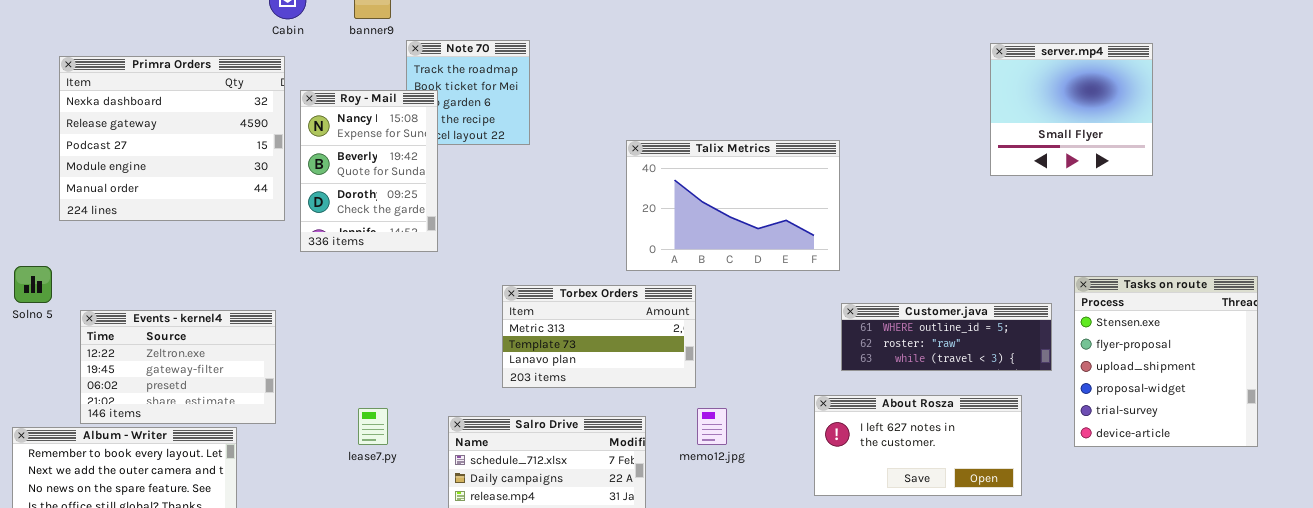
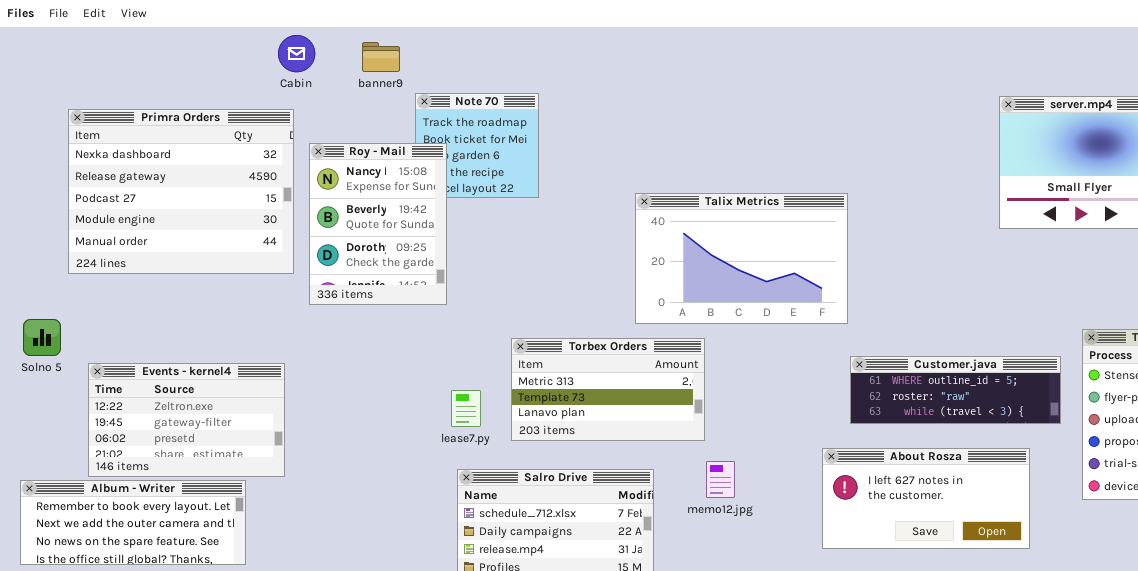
lease7.py: [358,408,388,445] -> [451,390,481,427], moved

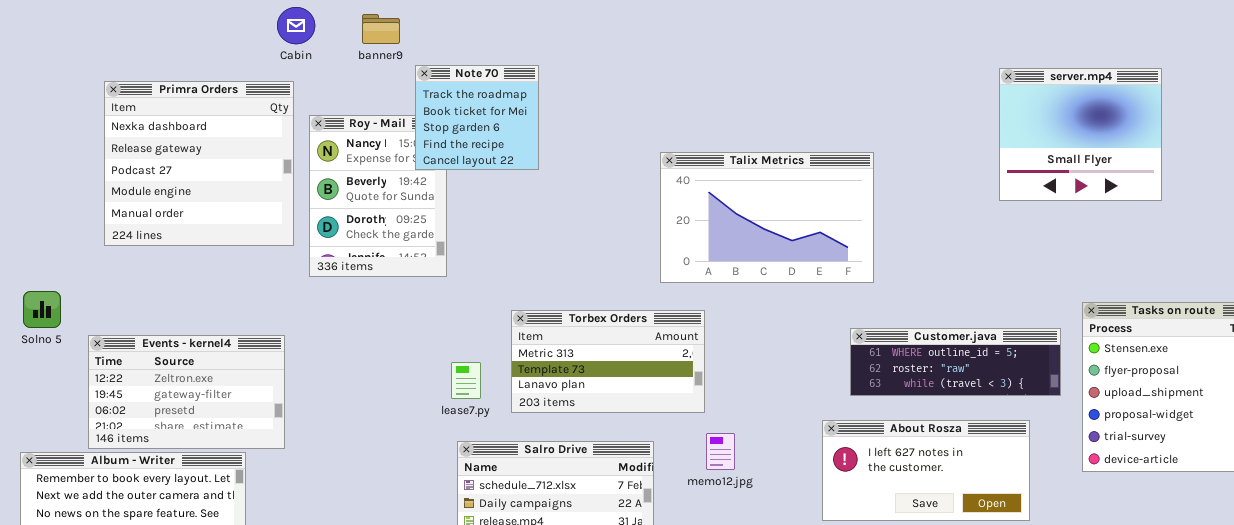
Note 70: [415,93,539,198] -> [415,65,539,170], raised
Primra Orders: [68,109,294,274] -> [104,81,294,246], resized
Talix Metrics: [635,193,848,324] -> [660,152,874,283], moved

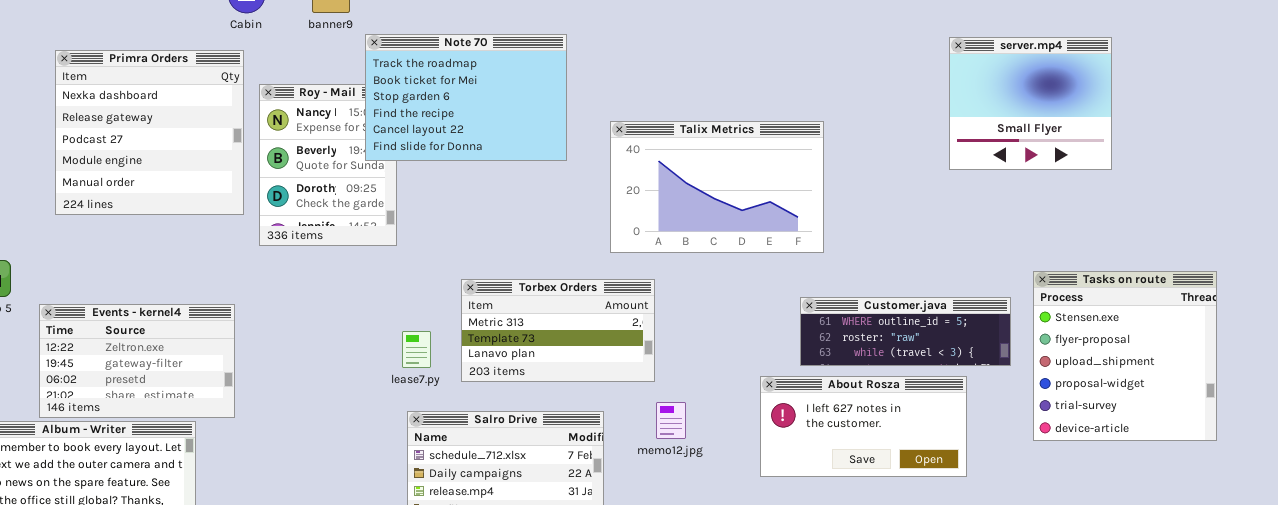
Note 70: [415,65,539,170] -> [365,34,567,161], resized
About Rosza: [822,420,1030,521] -> [760,376,967,477], moved

